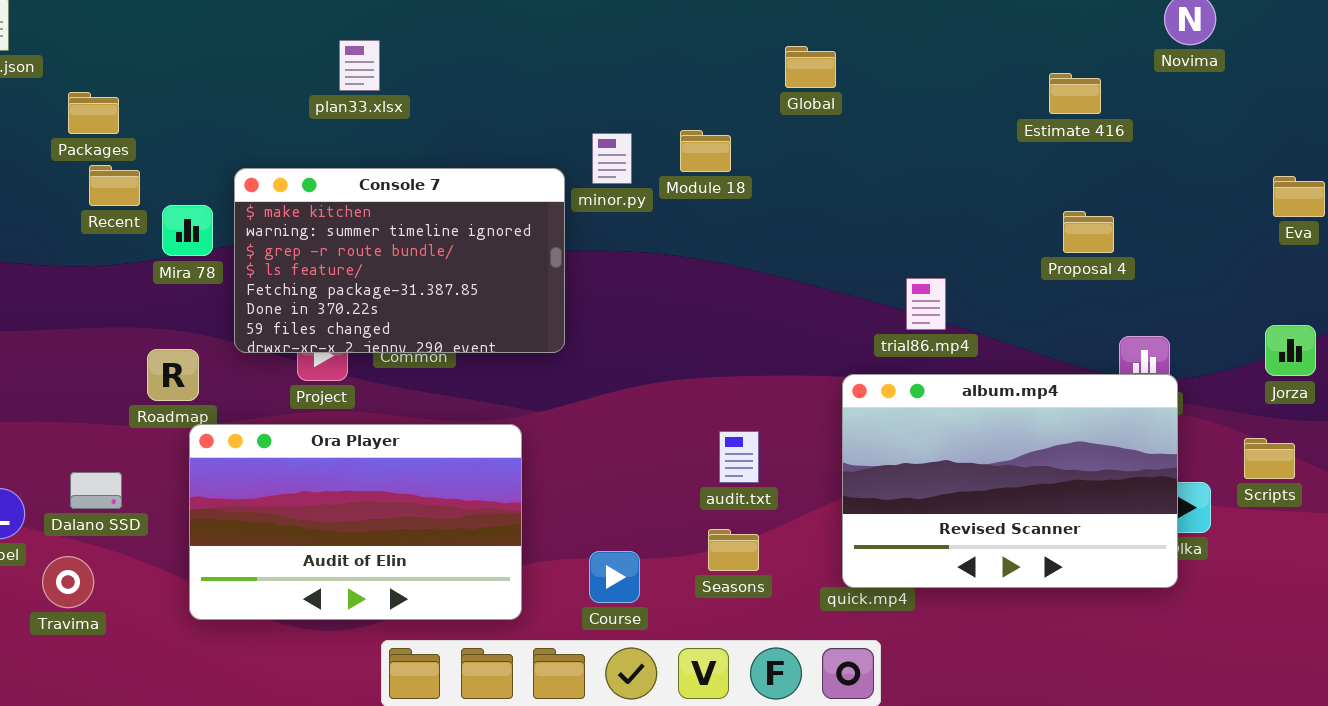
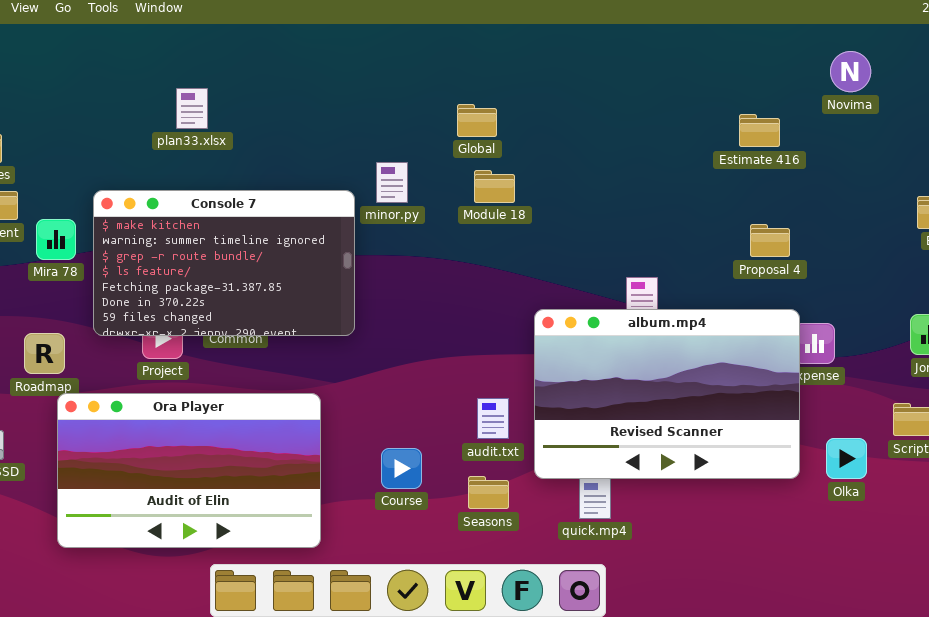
Global: [785,46,836,88] -> [457,104,497,137], moved
Module 18: [680,130,731,172] -> [474,170,515,203], moved
album.mp4: [842,374,1178,588] -> [534,309,800,479], moved
Course: [589,551,640,603] -> [381,448,422,489], moved

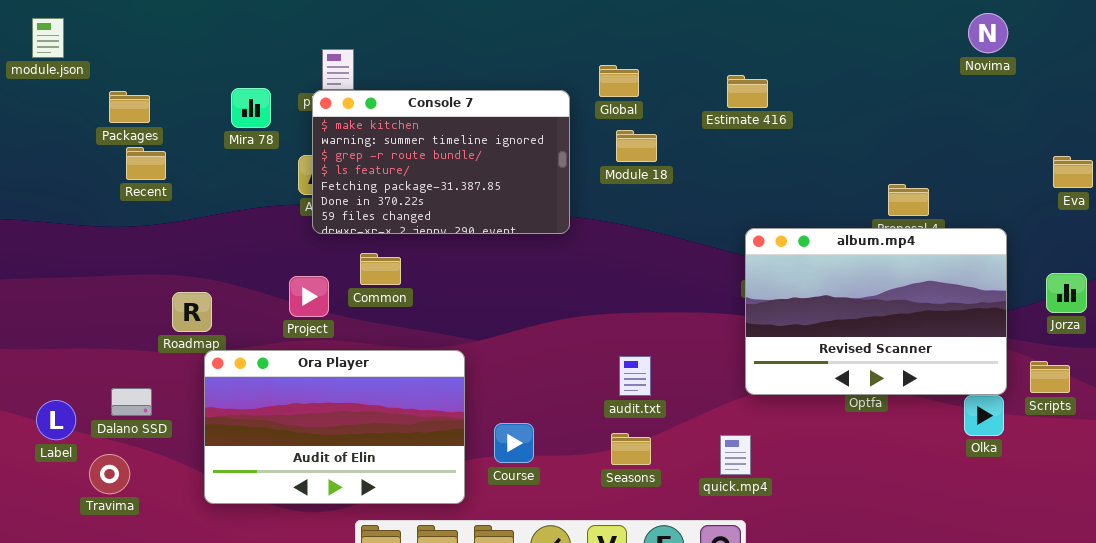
Estimate 416: [739,114,780,147] -> [727,75,768,108], moved
Console 7: [93,190,355,336] -> [312,90,570,234], moved
Mira 78: [36,219,76,260] -> [231,88,271,128], moved
album.mp4: [534,309,800,479] -> [745,228,1007,395], moved
Course: [381,448,422,489] -> [494,423,534,463], moved

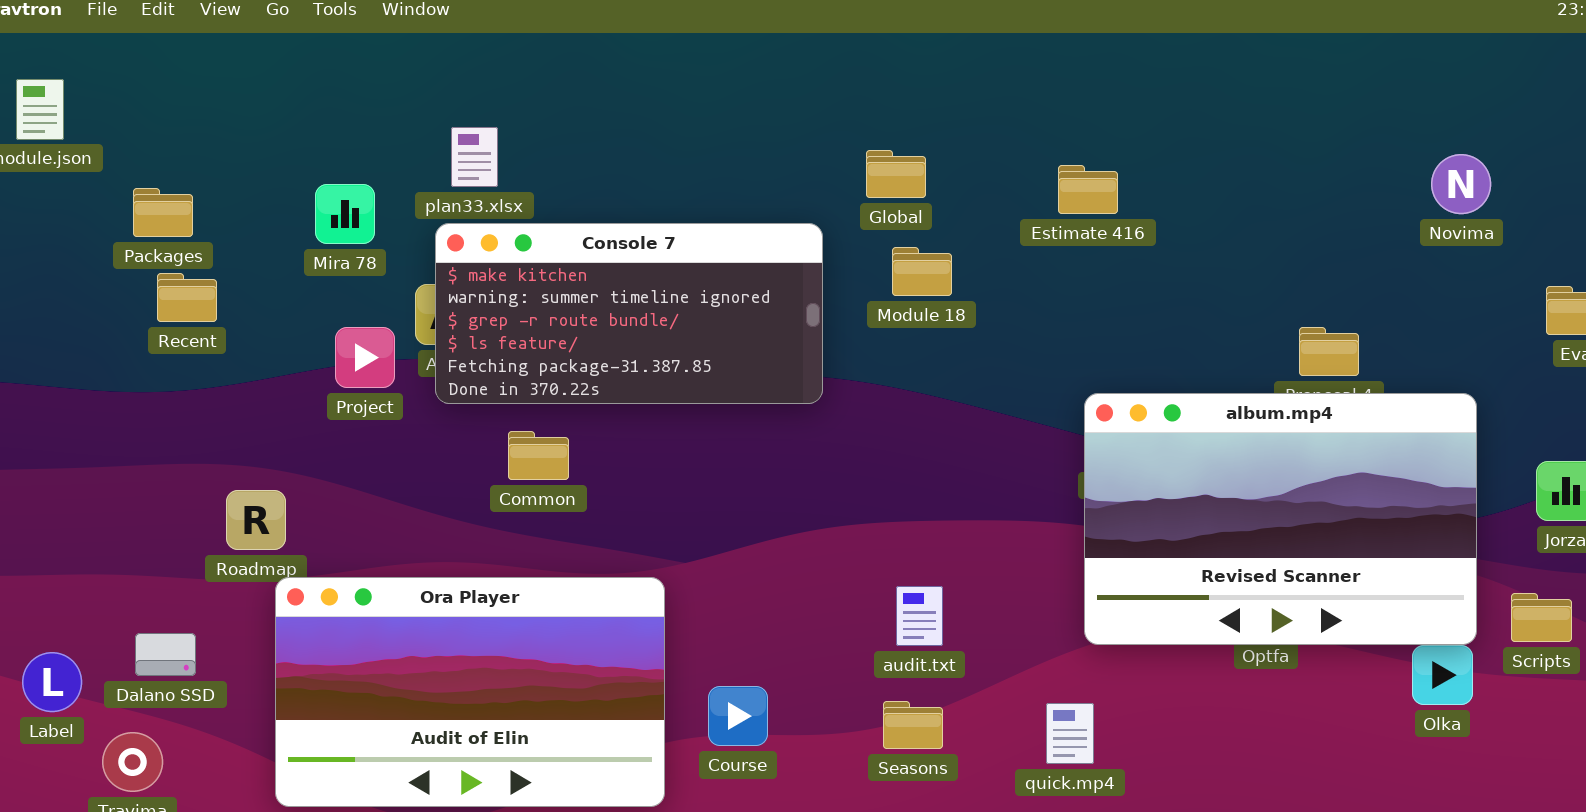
Novima: [968,13,1008,53] -> [1431,154,1491,214], moved
Console 7: [312,90,570,234] -> [435,223,823,404], resized
Project: [289,276,329,317] -> [335,327,395,388], moved

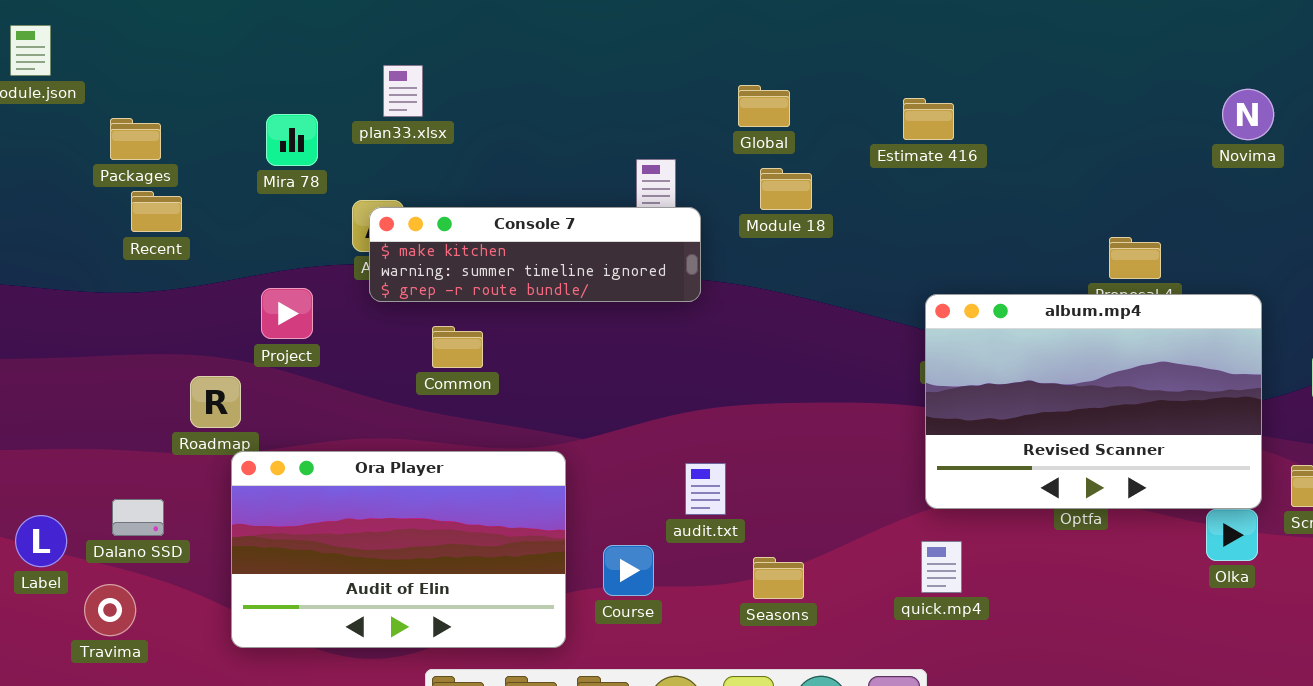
Console 7: [435,223,823,404] -> [369,207,701,302], resized
Project: [335,327,395,388] -> [261,288,313,339], moved
audit.txt: [896,586,943,646] -> [685,463,726,515], moved
quick.mp4: [1046,703,1094,764] -> [921,541,962,593], moved

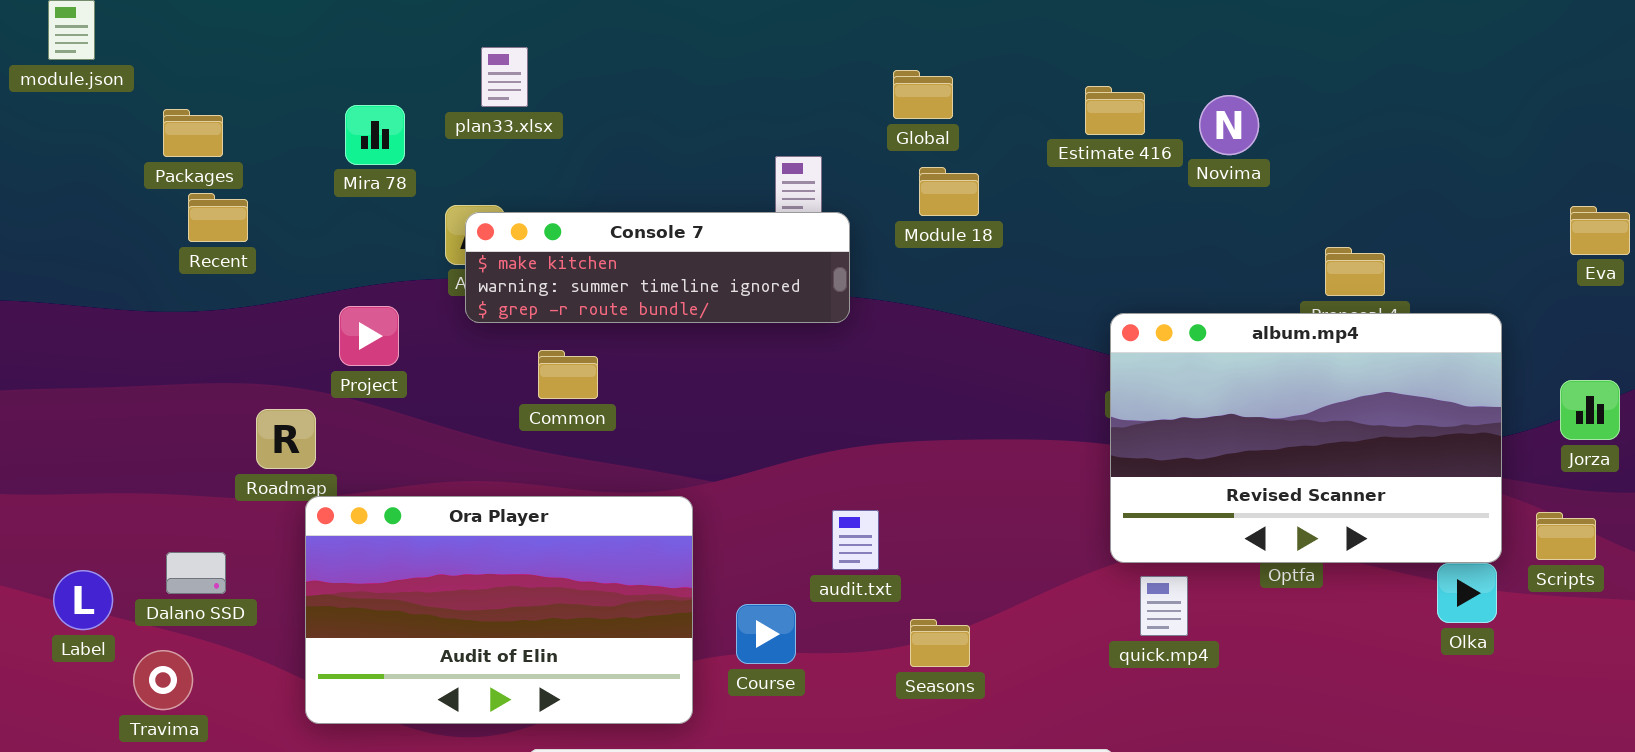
Novima: [1222,89,1274,140] -> [1199,95,1259,155], moved
quick.mp4: [921,541,962,593] -> [1140,576,1188,636], moved

